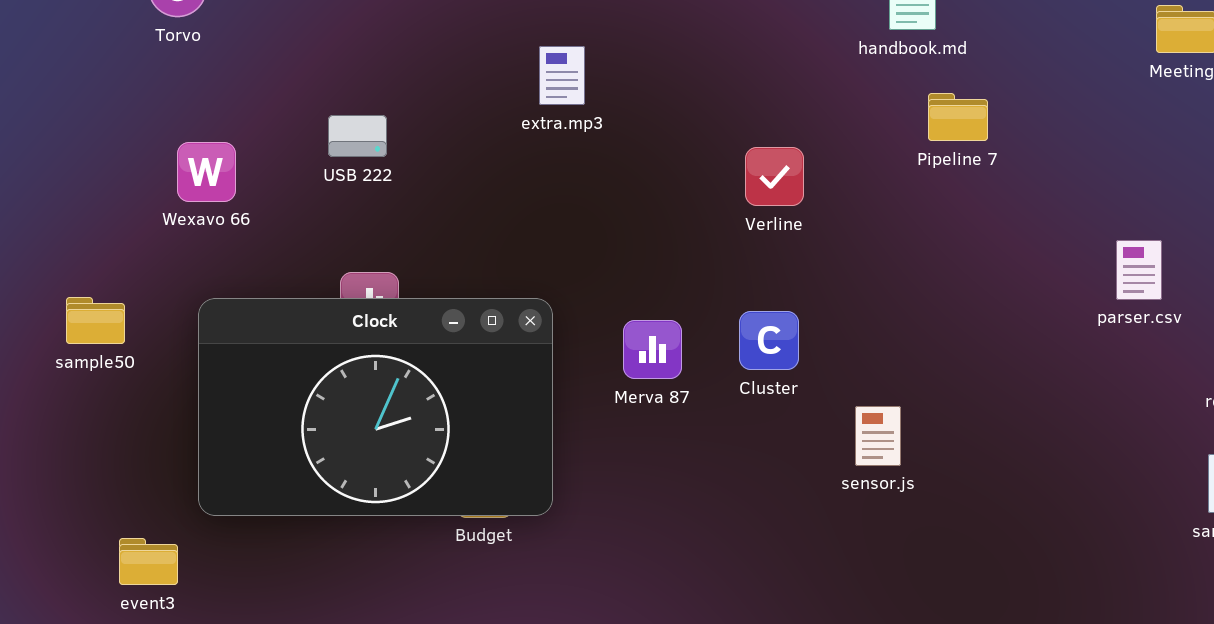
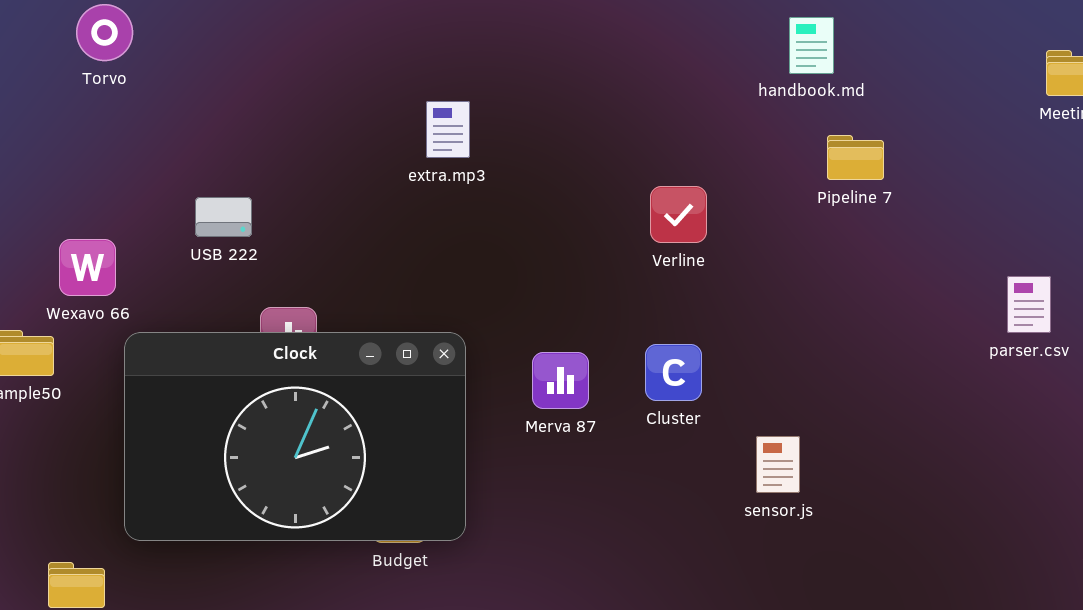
extra.mp3: [539,46,585,105] -> [426,101,470,158], moved
USB 222: [328,115,387,157] -> [195,197,252,237], moved
Wexavo 66: [177,142,236,202] -> [59,239,116,296], moved

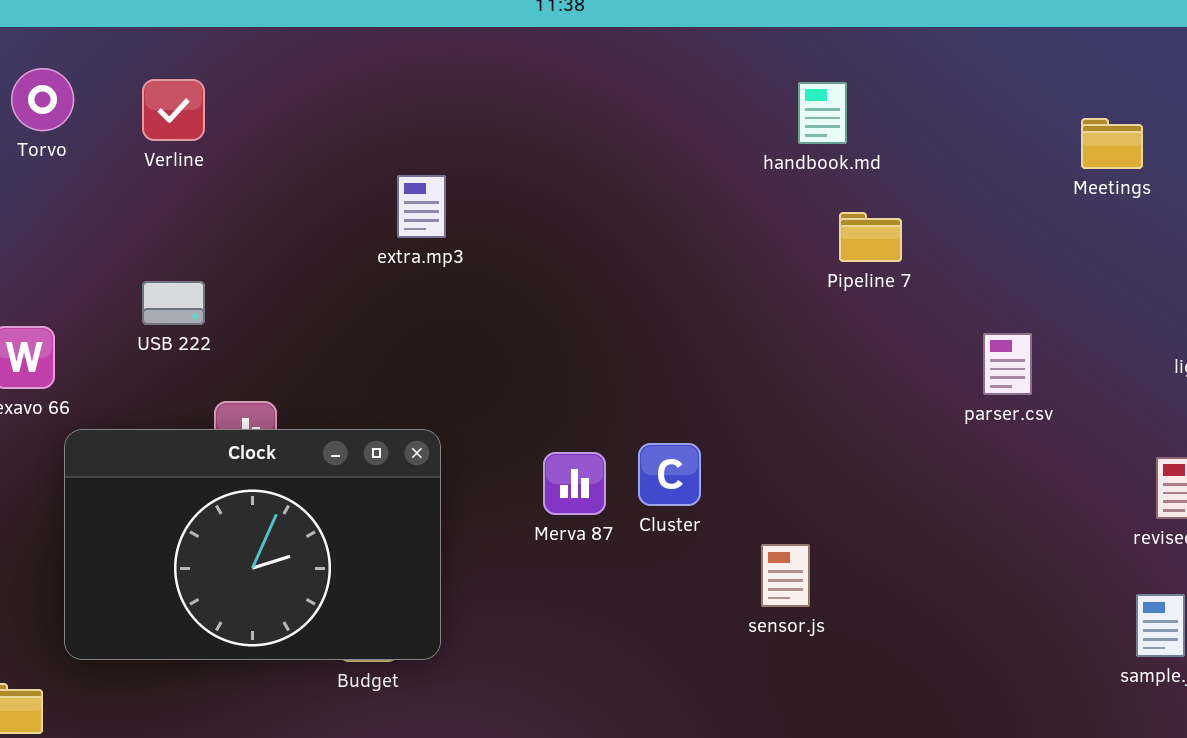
Verline: [650,186,707,243] -> [142,79,205,141], moved
parser.csv: [1007,276,1051,333] -> [983,333,1032,395], moved
Merva 87: [532,352,589,409] -> [543,452,606,515], moved

